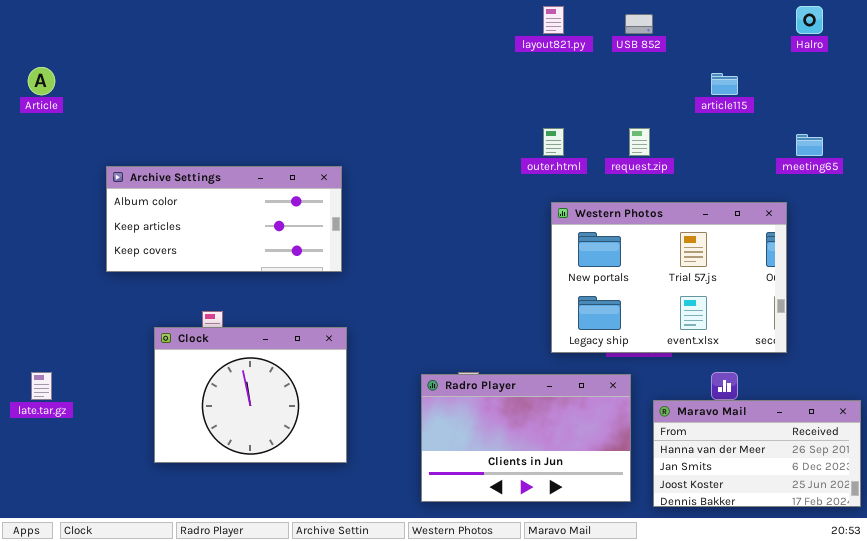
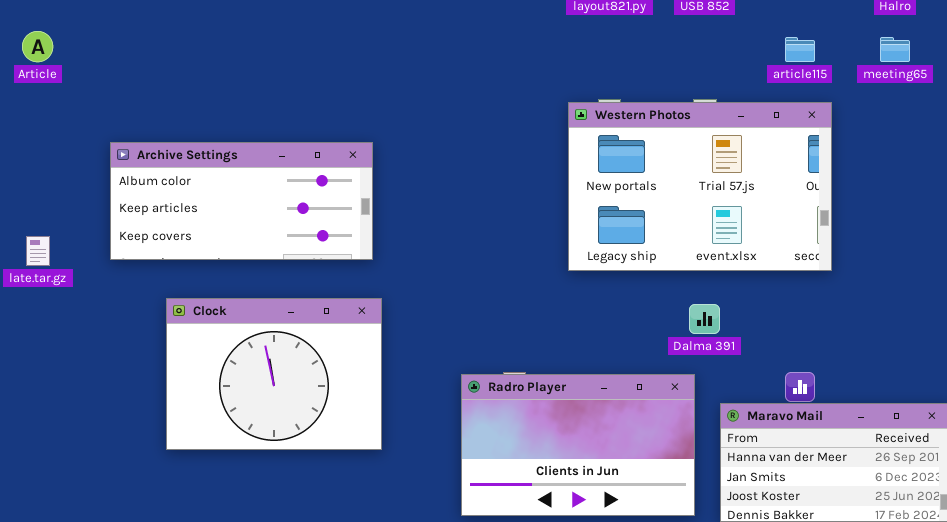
meeting65: [796,134,823,156] -> [880,37,910,62], moved
Western Photos: [551,202,787,353] -> [568,102,832,271], moved
Clock: [154,327,347,463] -> [166,298,382,450], moved
late.tar.gz: [31,372,52,400] -> [26,236,50,266], moved

